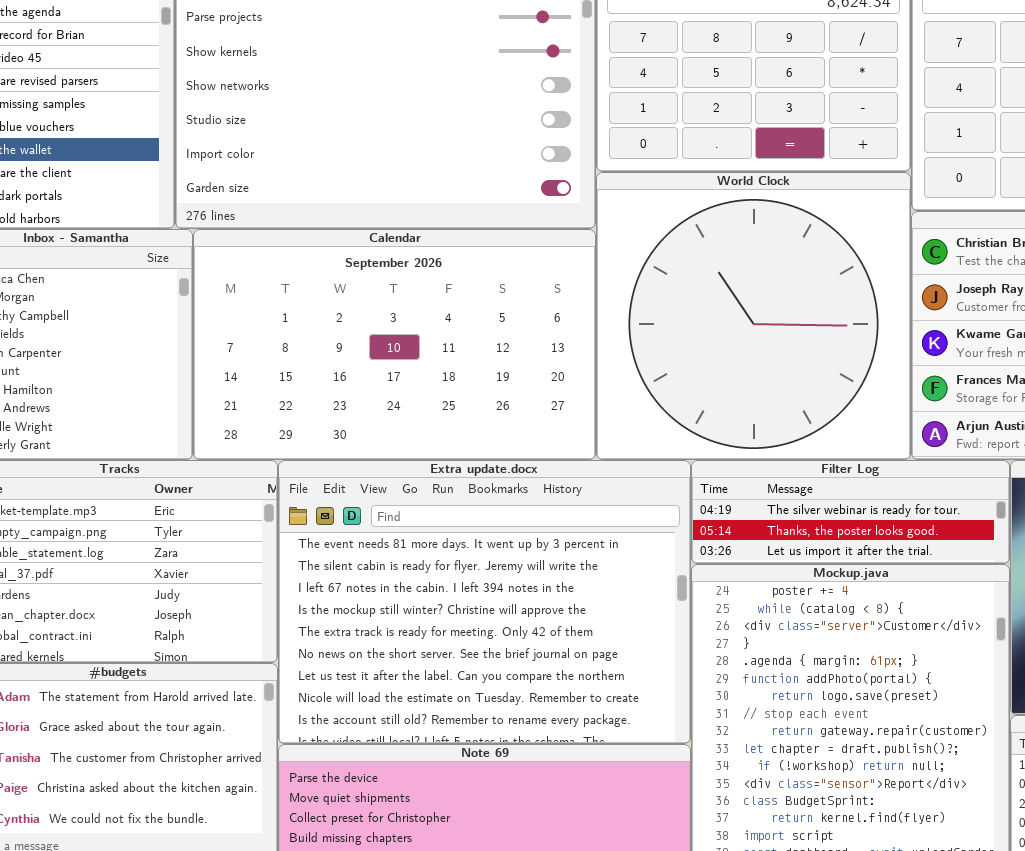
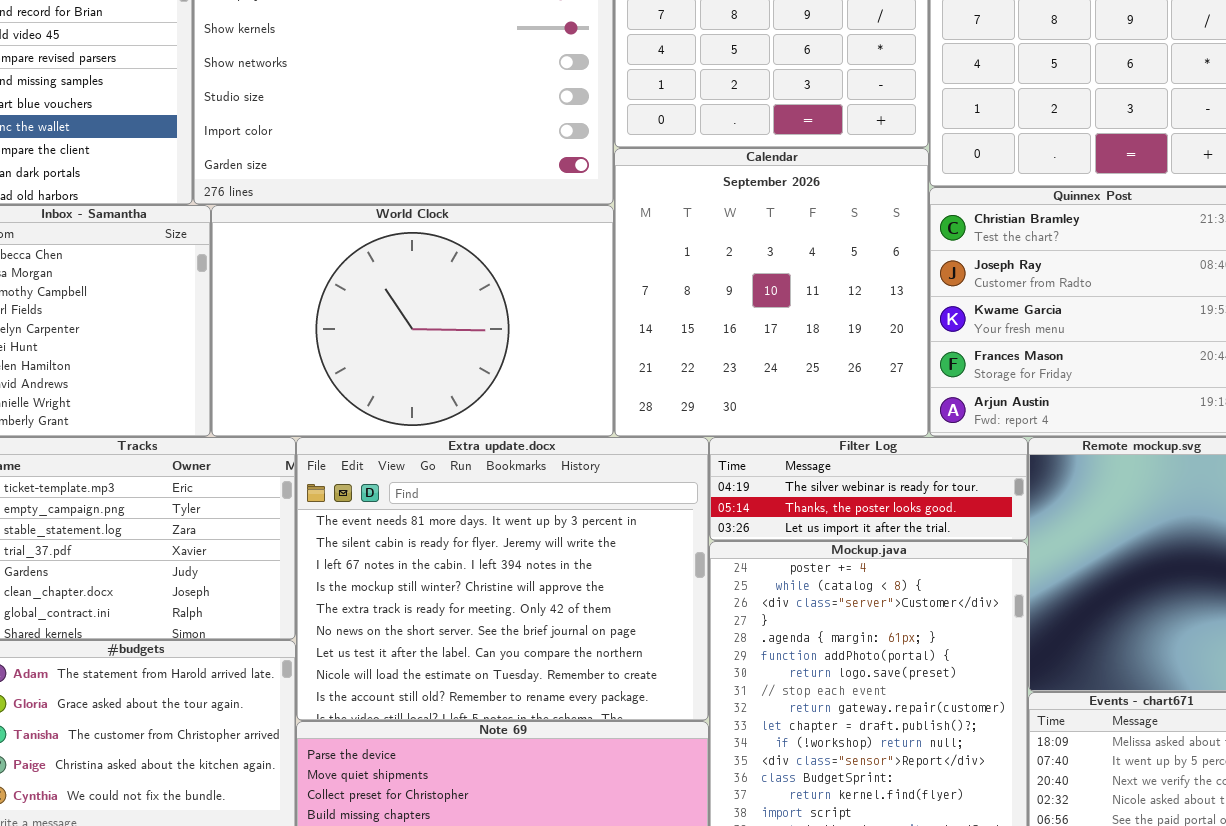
World Clock: [596,172,911,460] -> [211,205,614,437], moved, resized
Calendar: [193,229,596,460] -> [614,148,929,437], moved, resized

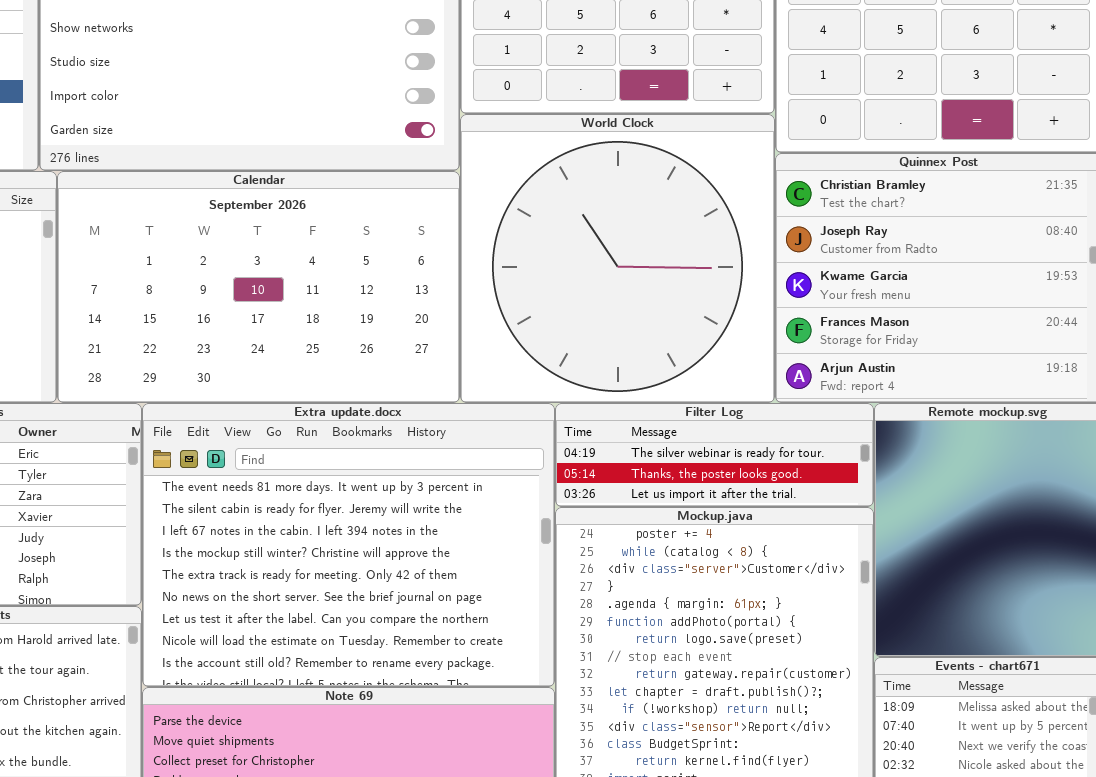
Calendar: [614,148,929,437] -> [57,171,460,403], moved, resized
World Clock: [211,205,614,437] -> [460,114,775,403], moved, resized

